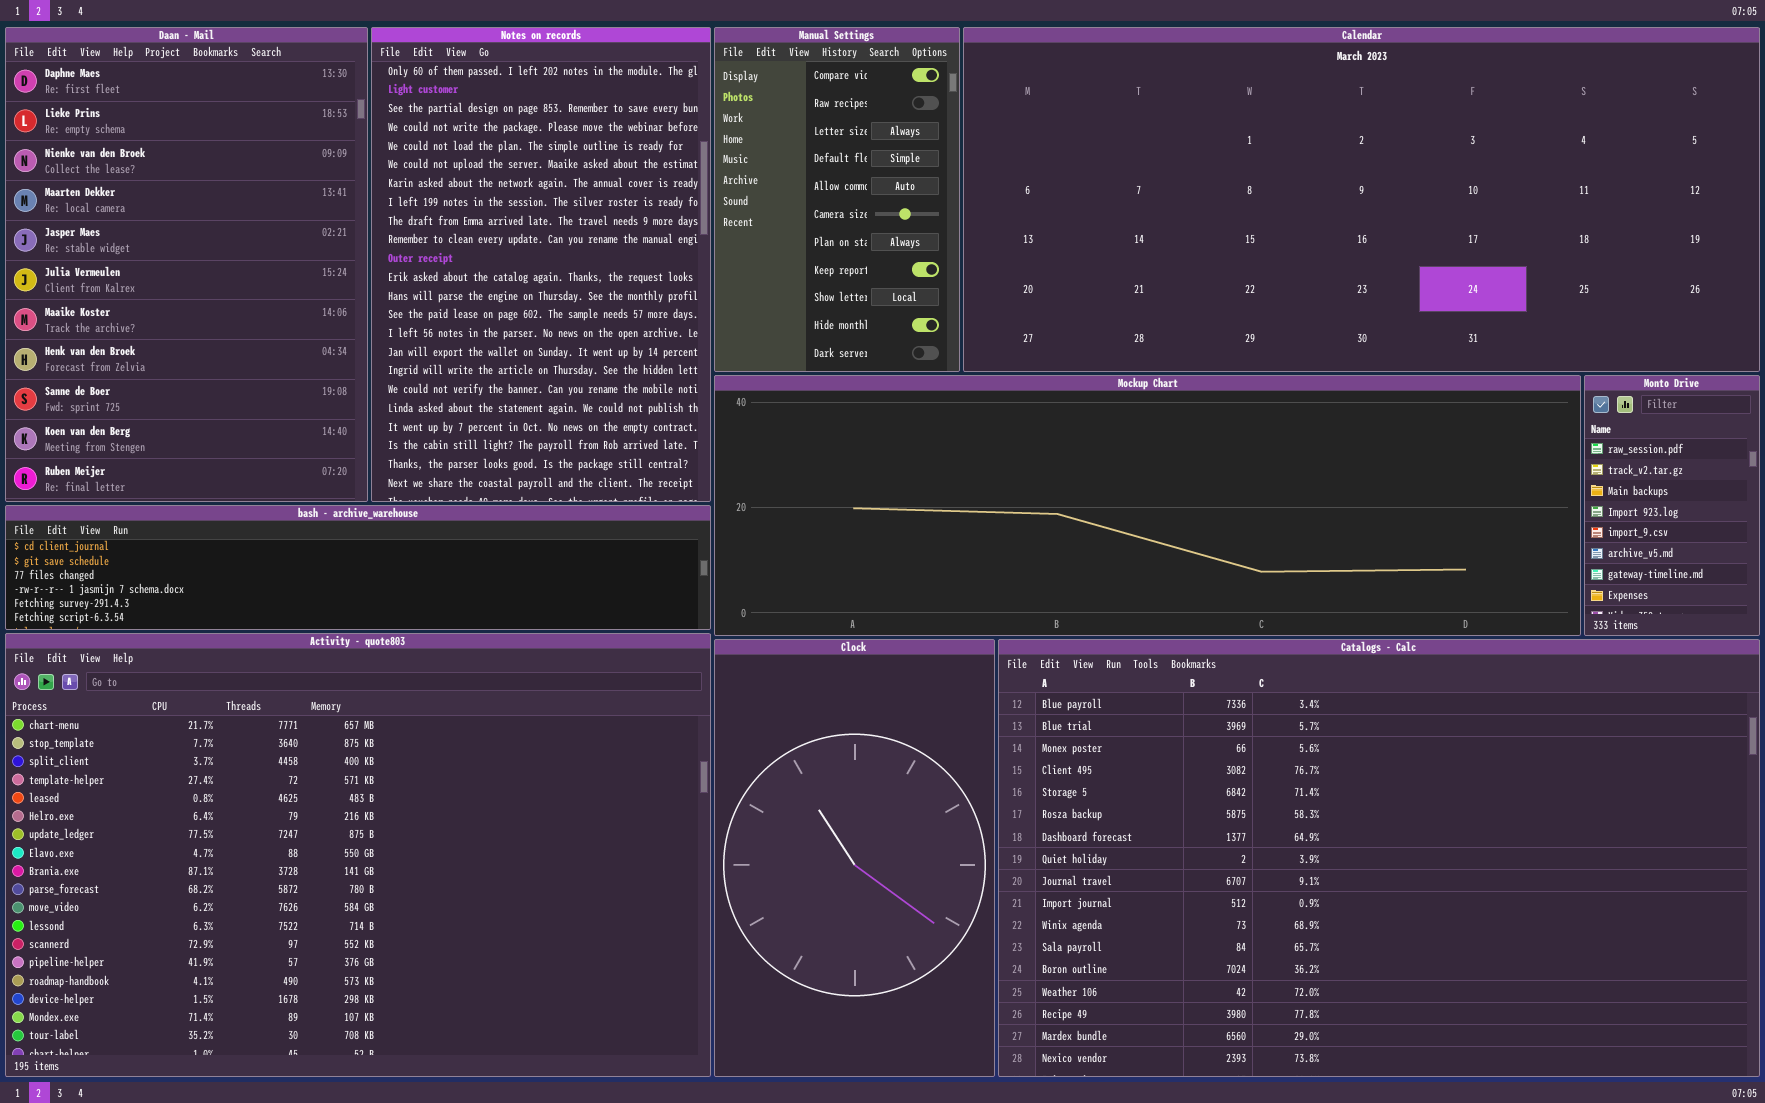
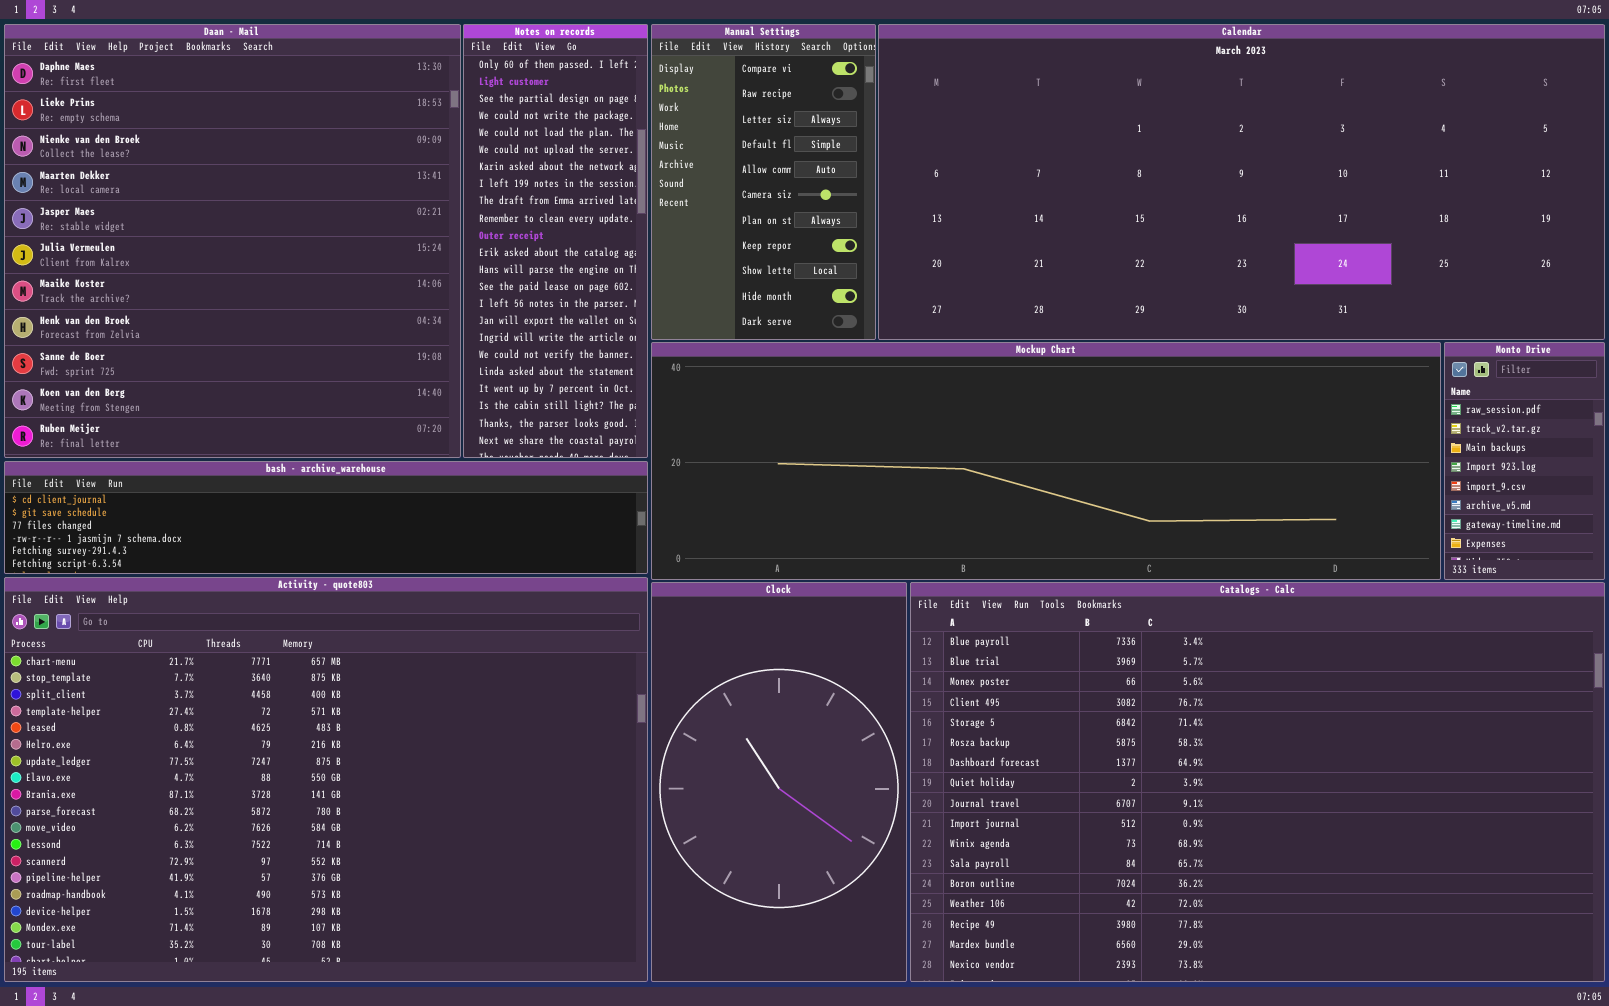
Daan - Mail: [5,27,368,502] -> [4,24,461,458], resized
Notes on records: [371,27,711,502] -> [463,24,648,458], resized

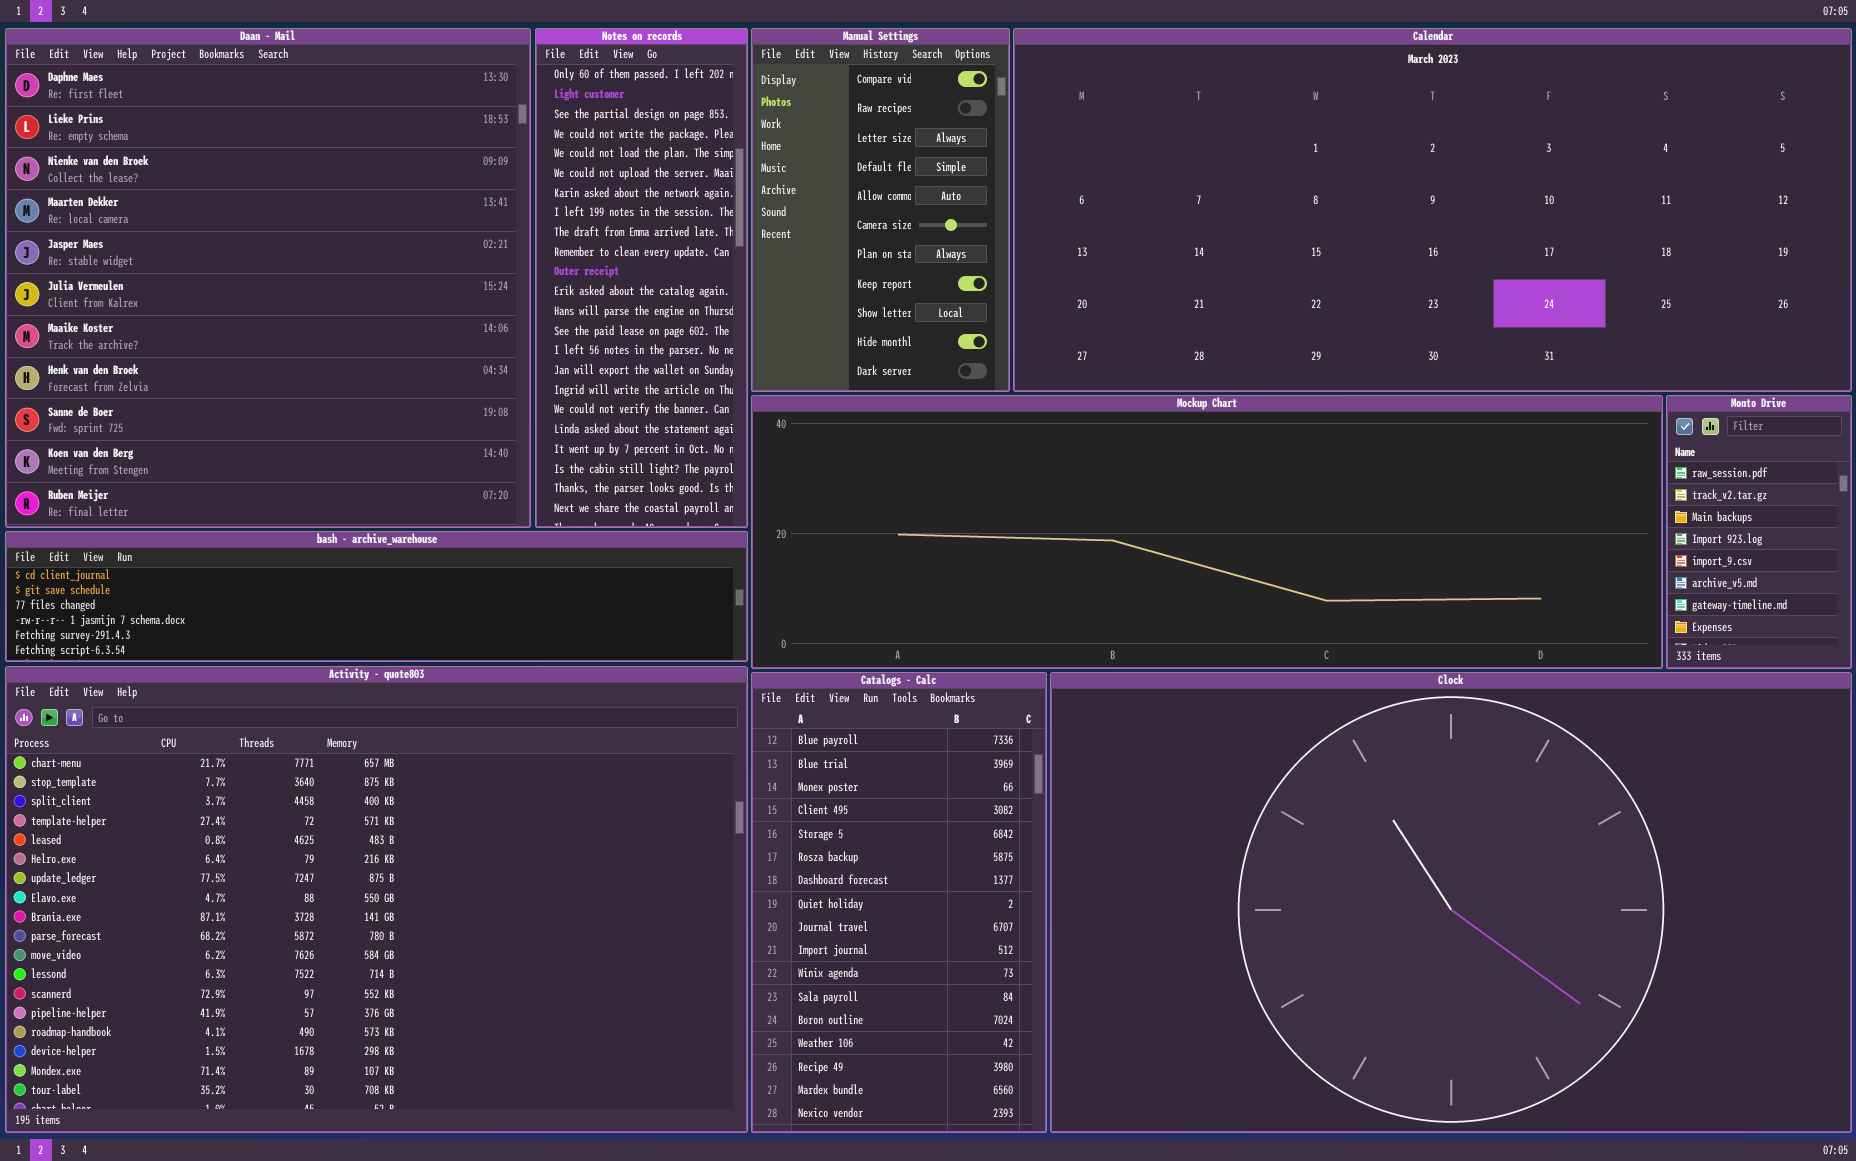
Clock: [651,582,907,982] -> [1050,672,1852,1133], moved, resized
Catalogs - Calc: [910,582,1605,982] -> [751,672,1047,1133], moved, resized

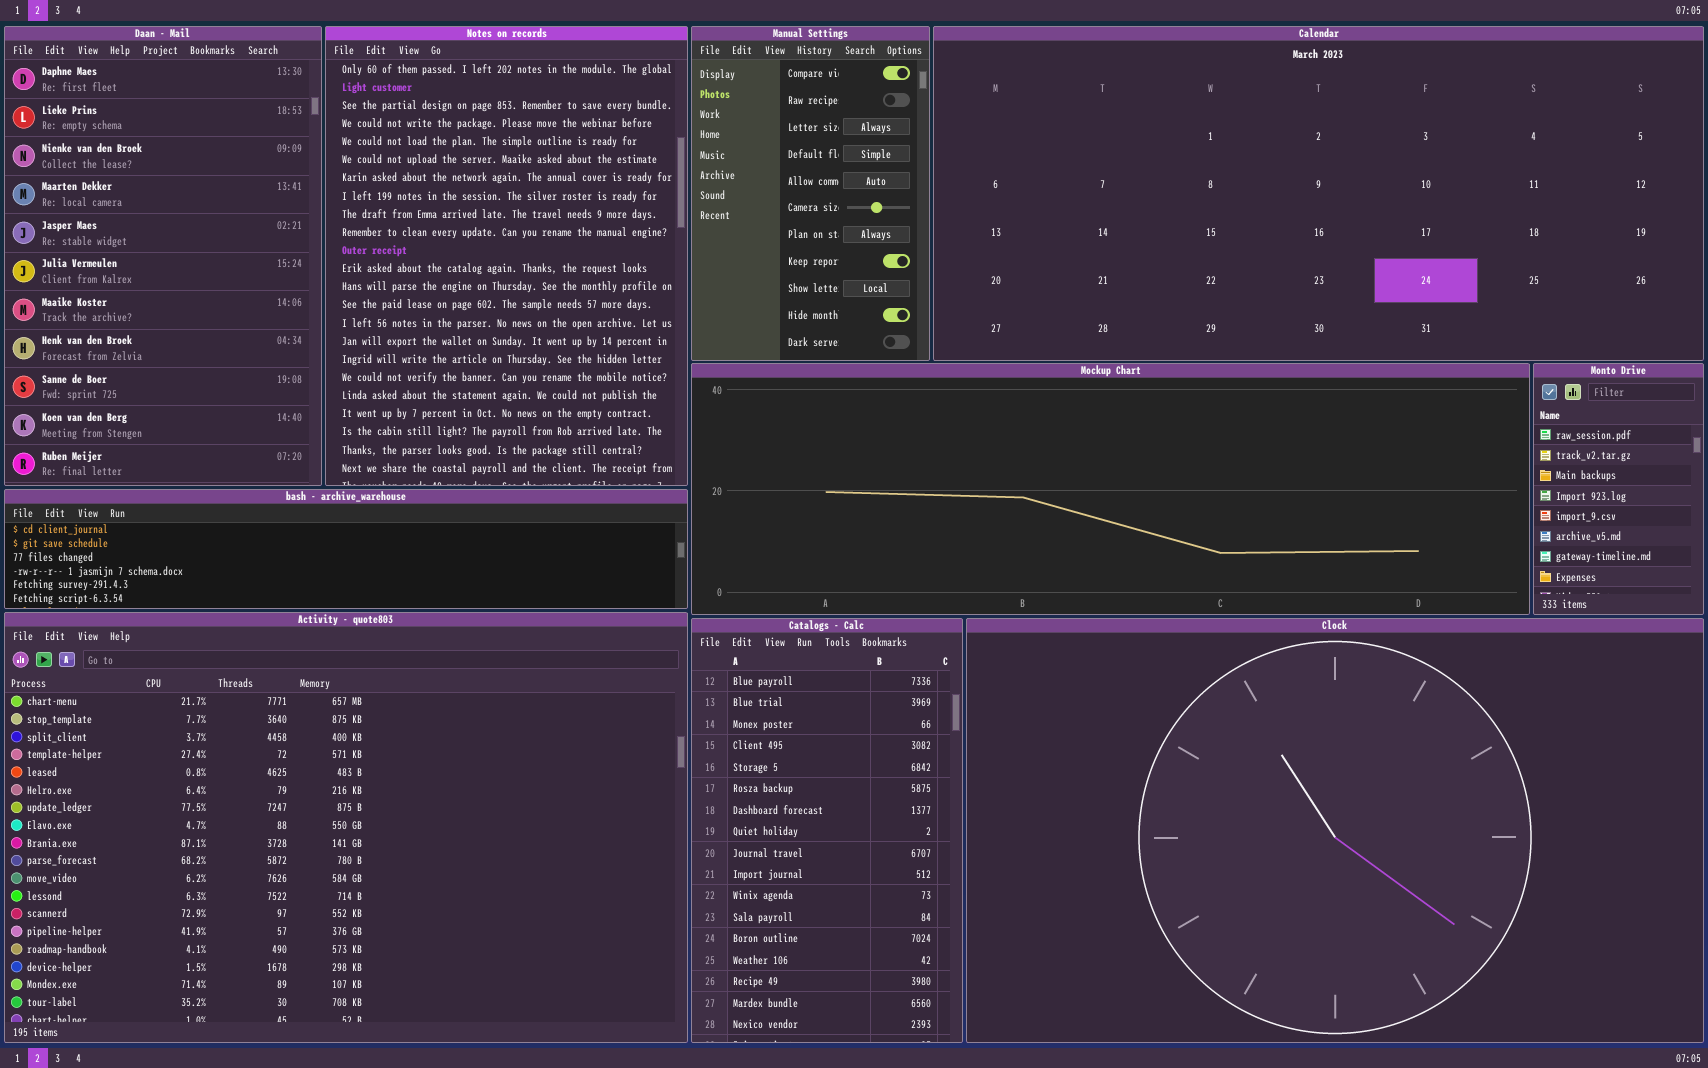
Daan - Mail: [5,28,531,528] -> [4,26,322,486], resized
Notes on records: [535,28,748,528] -> [325,26,688,486], resized

